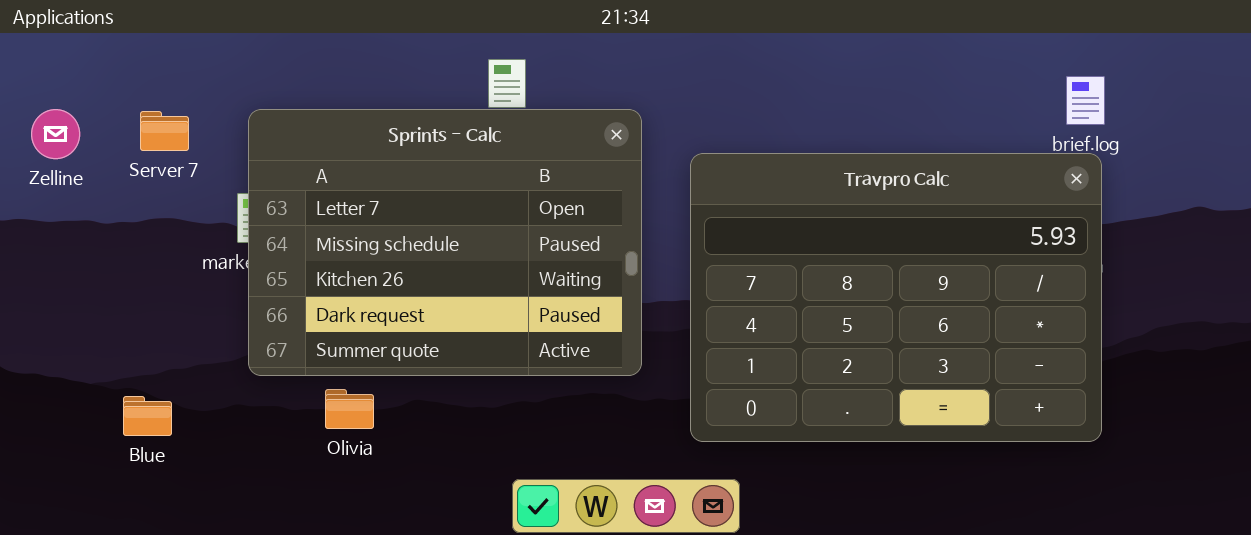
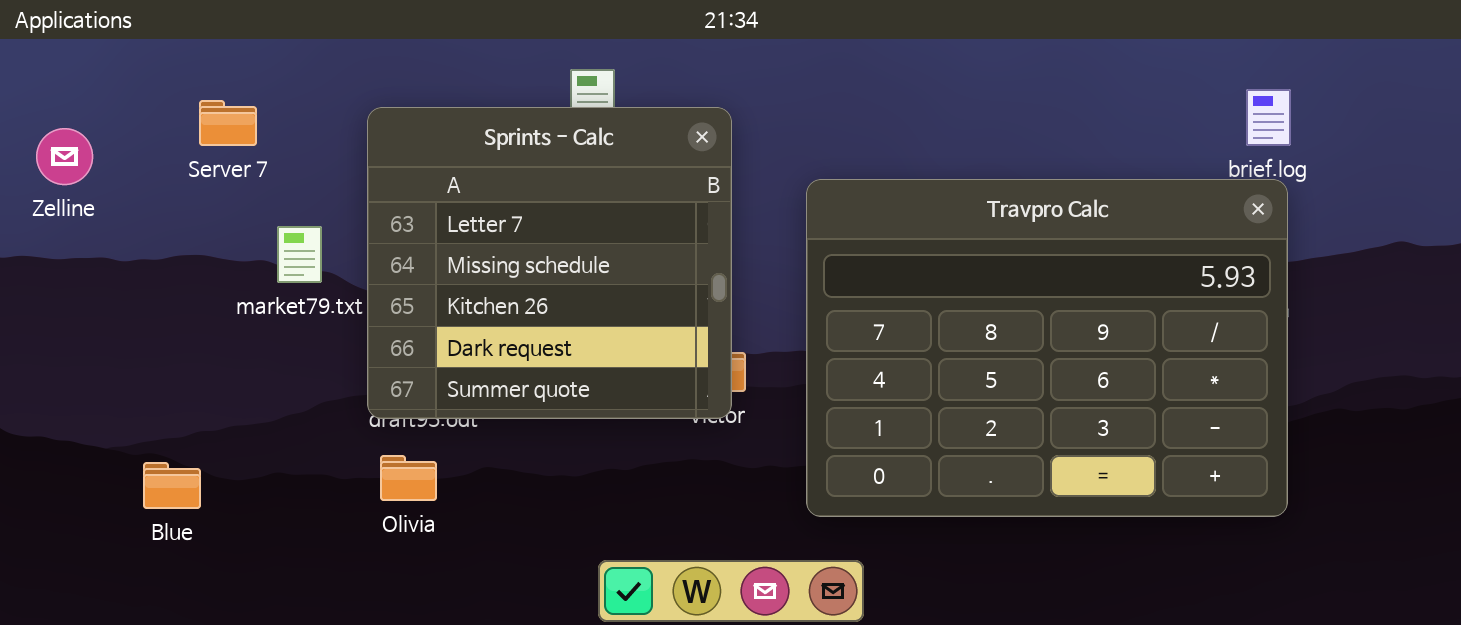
Sprints - Calc: [248,109,642,376] -> [367,107,732,419], moved, resized
Server 7: [140,111,189,151] -> [199,100,257,146], moved

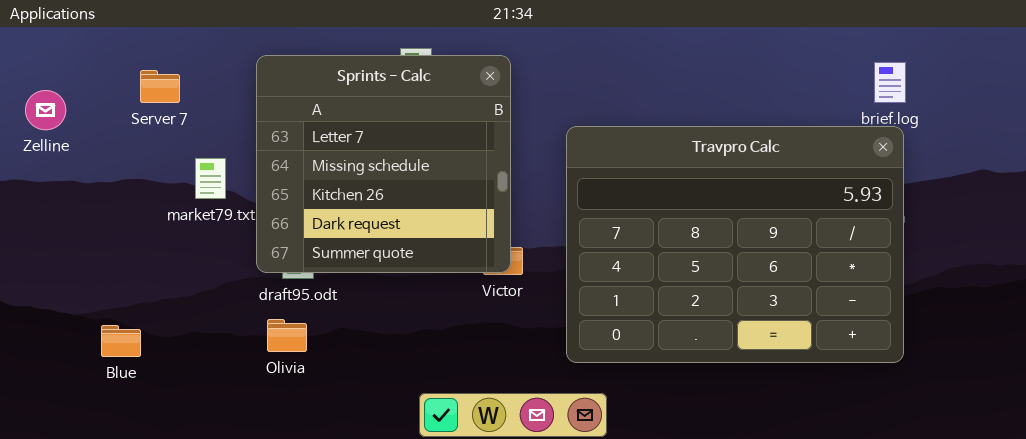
Sprints - Calc: [367,107,732,419] -> [256,55,511,273], moved

